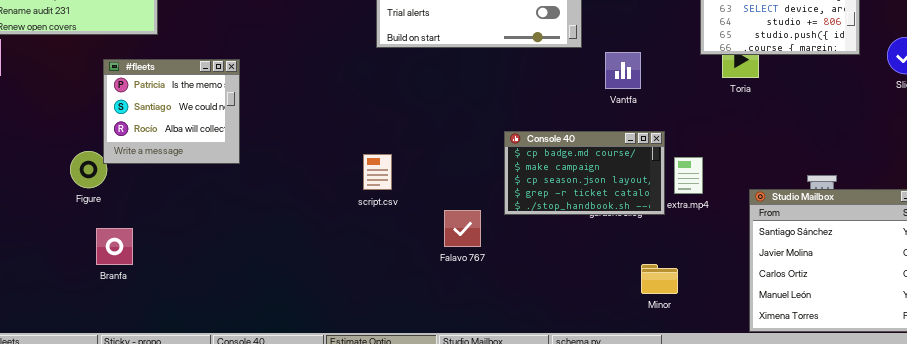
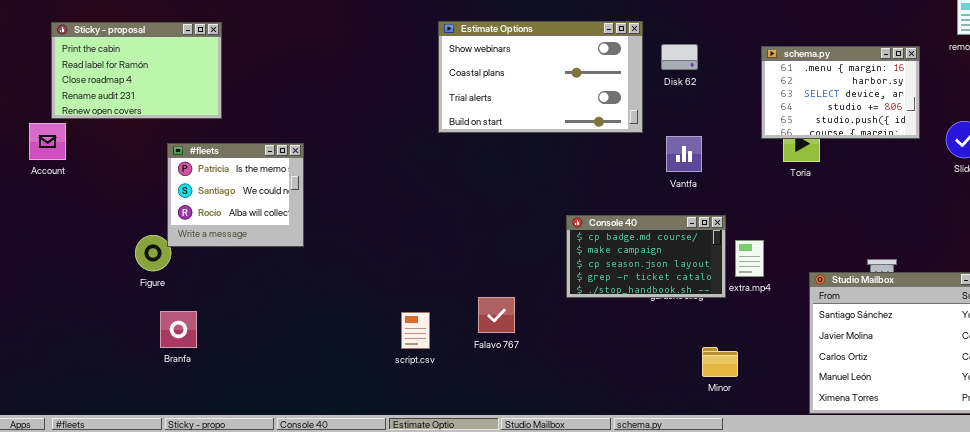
script.csv: [363,154,392,190] -> [401,312,430,349], moved
Falavo 767: [444,210,481,247] -> [478,297,515,333], moved

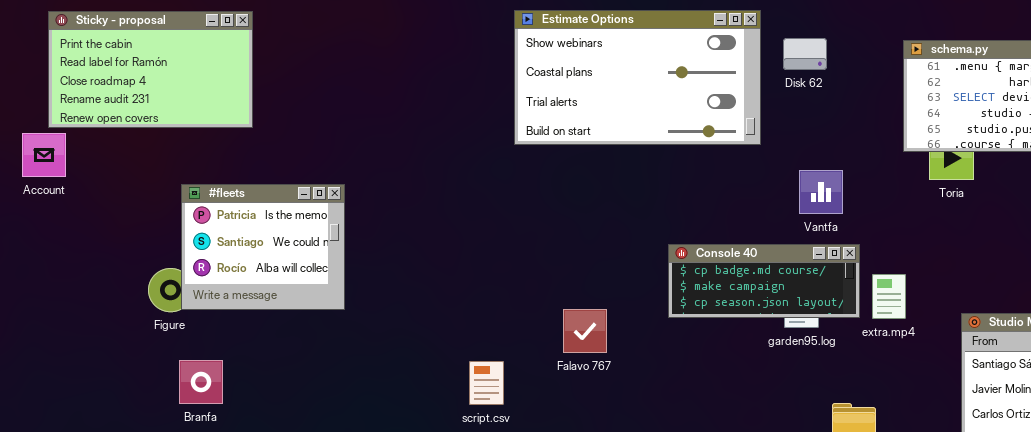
Vantfa: [666,136,702,172] -> [799,170,843,214], moved
#fleets: [167,143,304,247] -> [181,184,345,310], moved
Console 40: [566,215,726,298] -> [668,244,860,318], resized
Falavo 767: [478,297,515,333] -> [563,309,607,353], moved

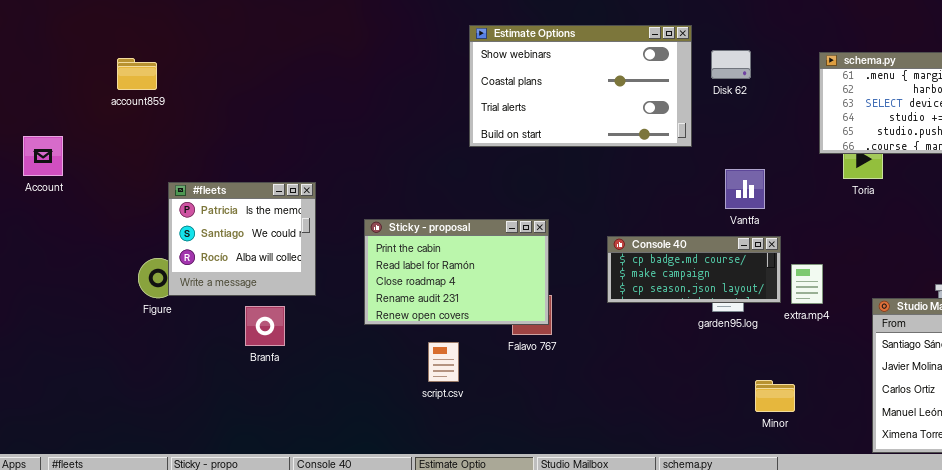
Sticky - proposal: [48,11,253,128] -> [364,219,549,325], moved
Branfa: [179,360,223,404] -> [245,306,285,346], moved

